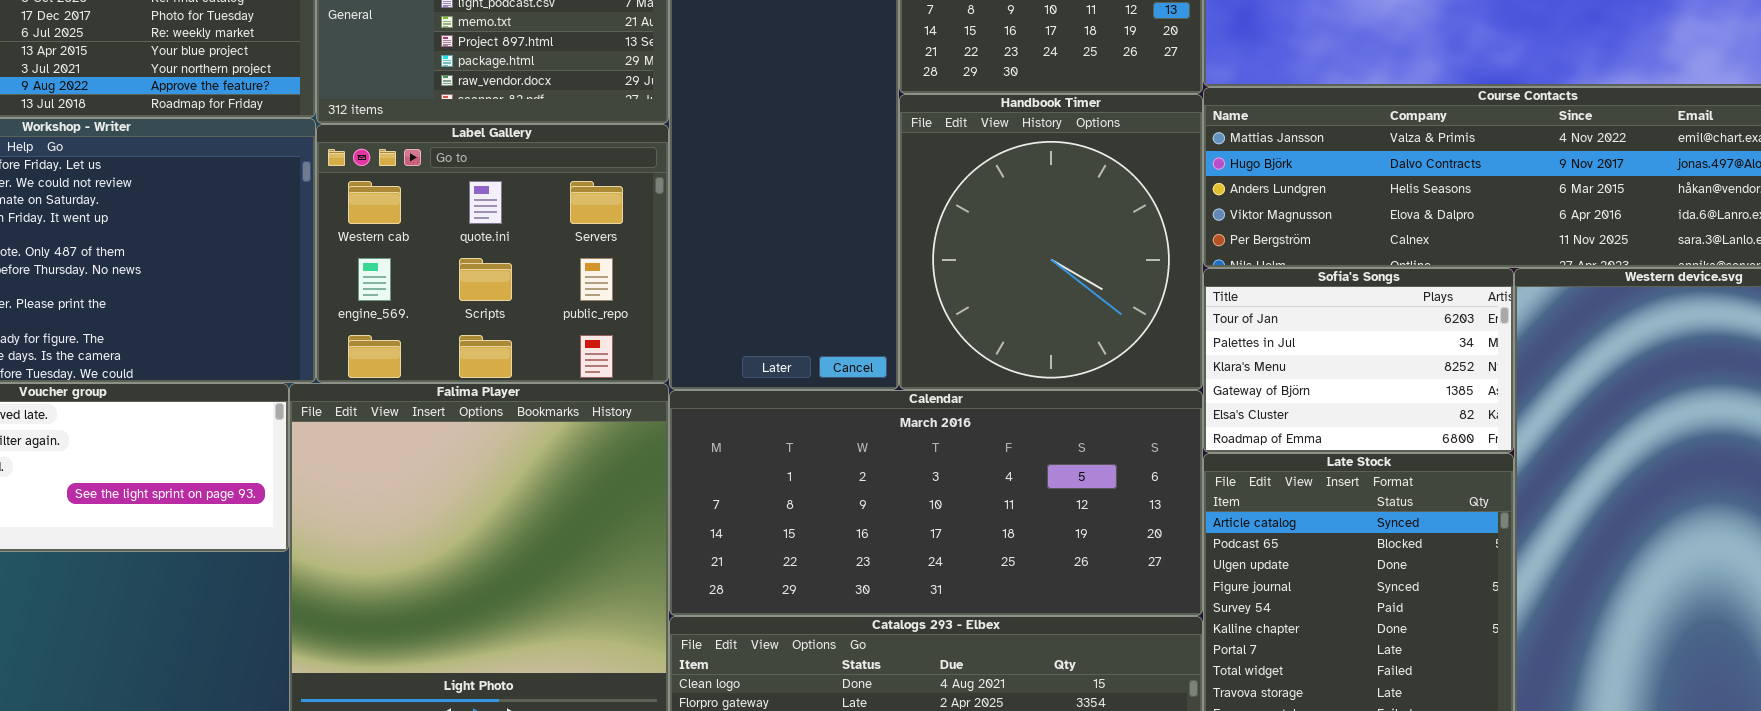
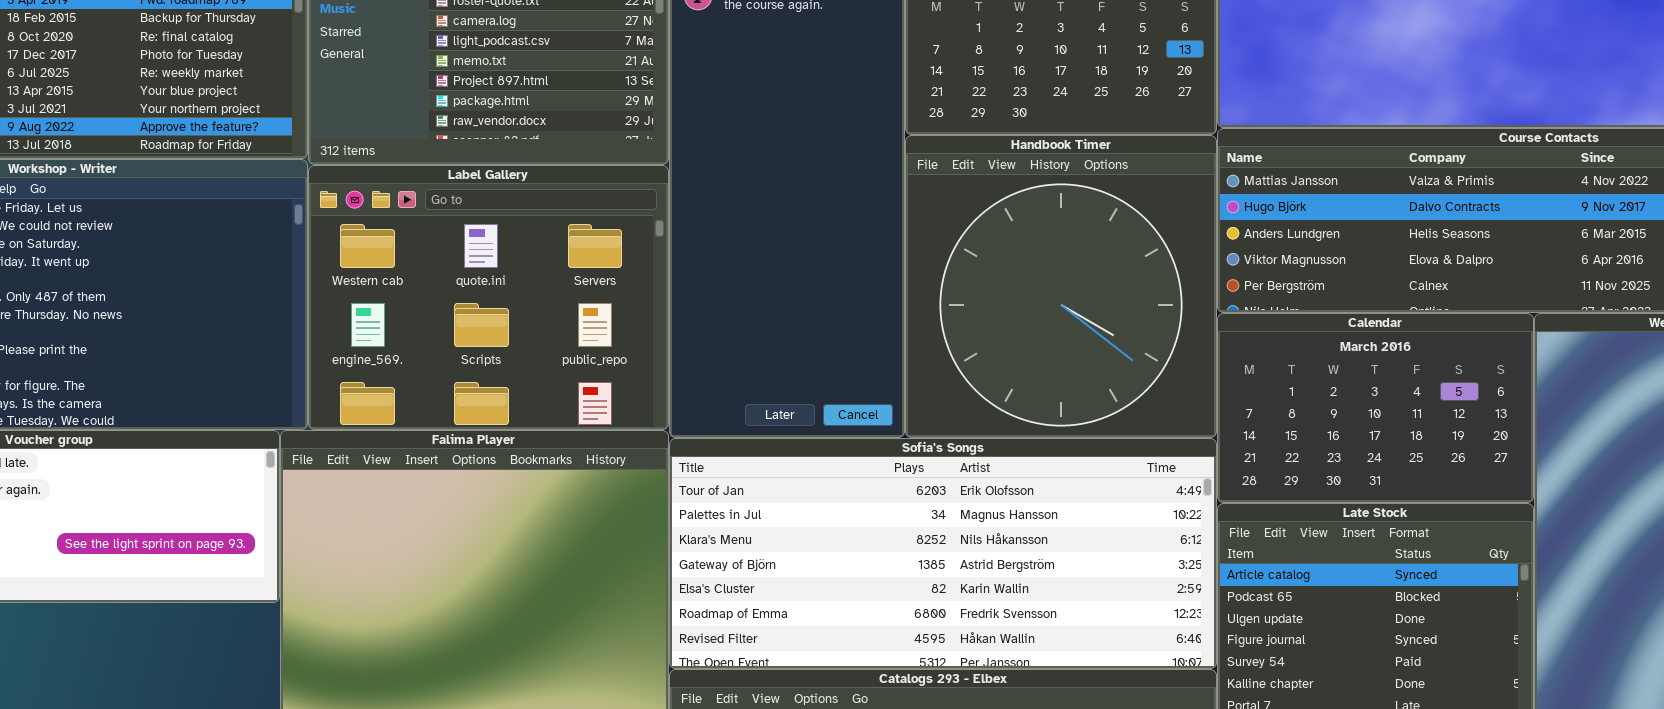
Sofia's Songs: [1203,268,1514,453] -> [669,438,1217,669], moved, resized
Calendar: [669,390,1203,616] -> [1217,313,1534,503], moved, resized

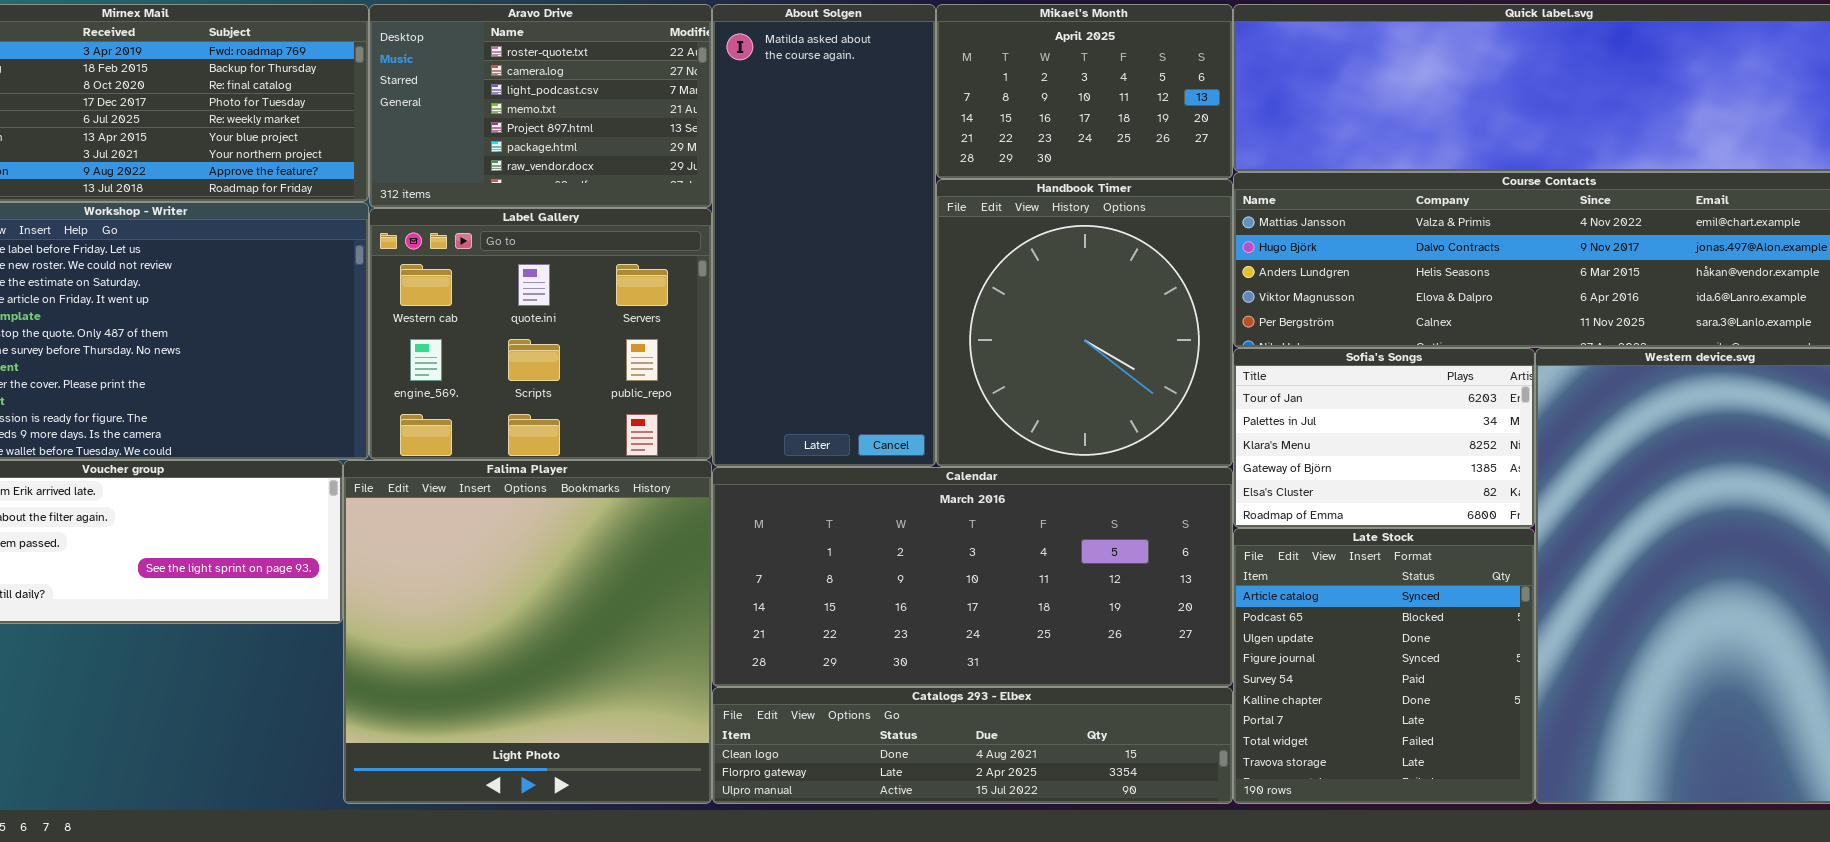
Calendar: [1217,313,1534,503] -> [712,467,1233,687], moved, resized
Sofia's Songs: [669,438,1217,669] -> [1233,348,1535,528], moved, resized

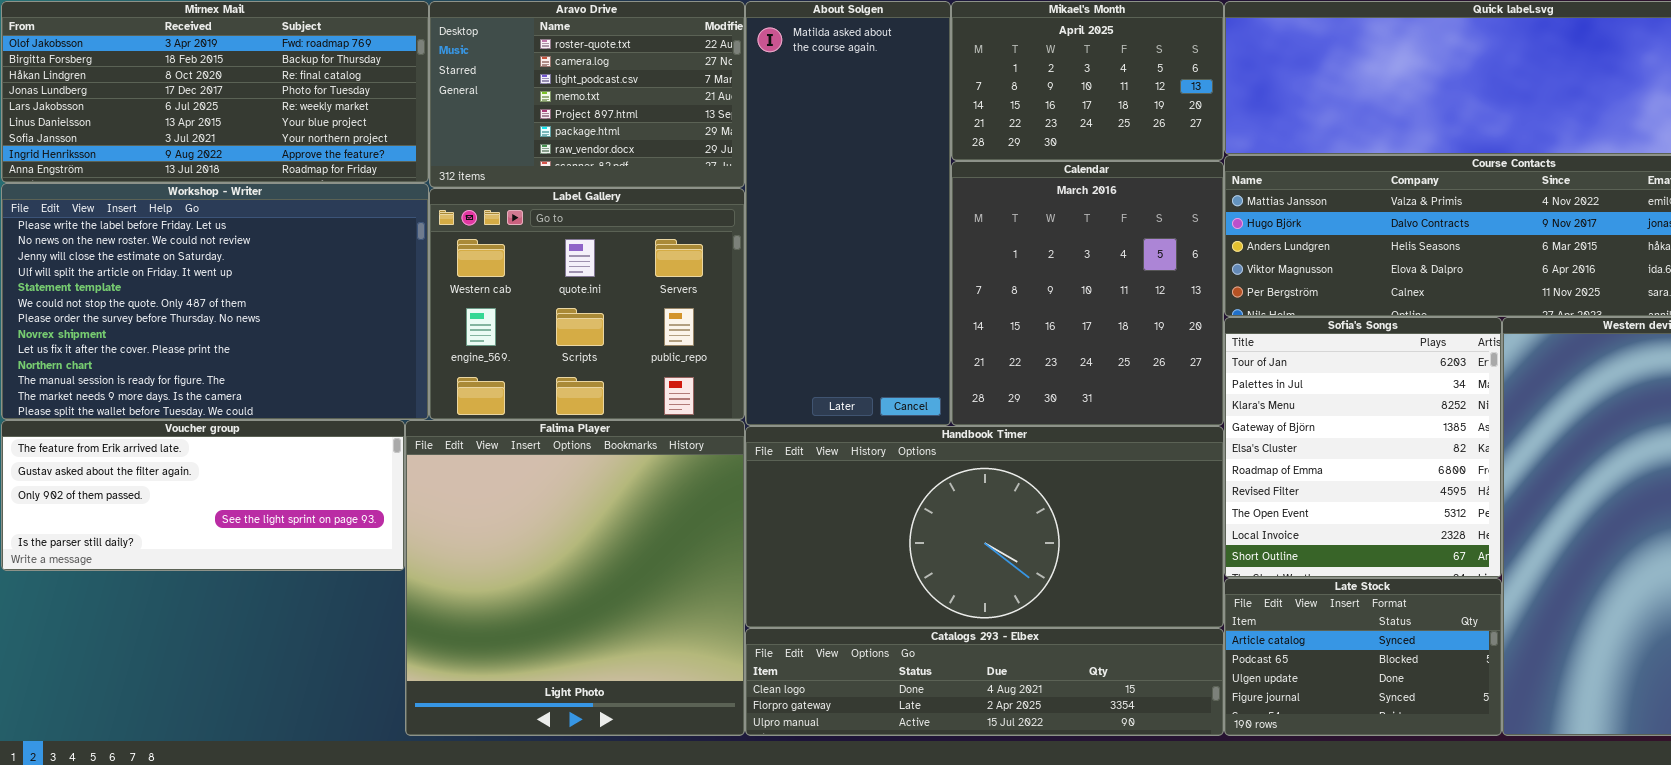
Handbook Timer: [936,179,1233,467] -> [745,426,1224,628], moved, resized
Sofia's Songs: [1233,348,1535,528] -> [1224,317,1502,578], resized
Calendar: [712,467,1233,687] -> [951,161,1224,426], moved, resized
Late Stock: [1233,528,1535,804] -> [1224,578,1502,736], resized

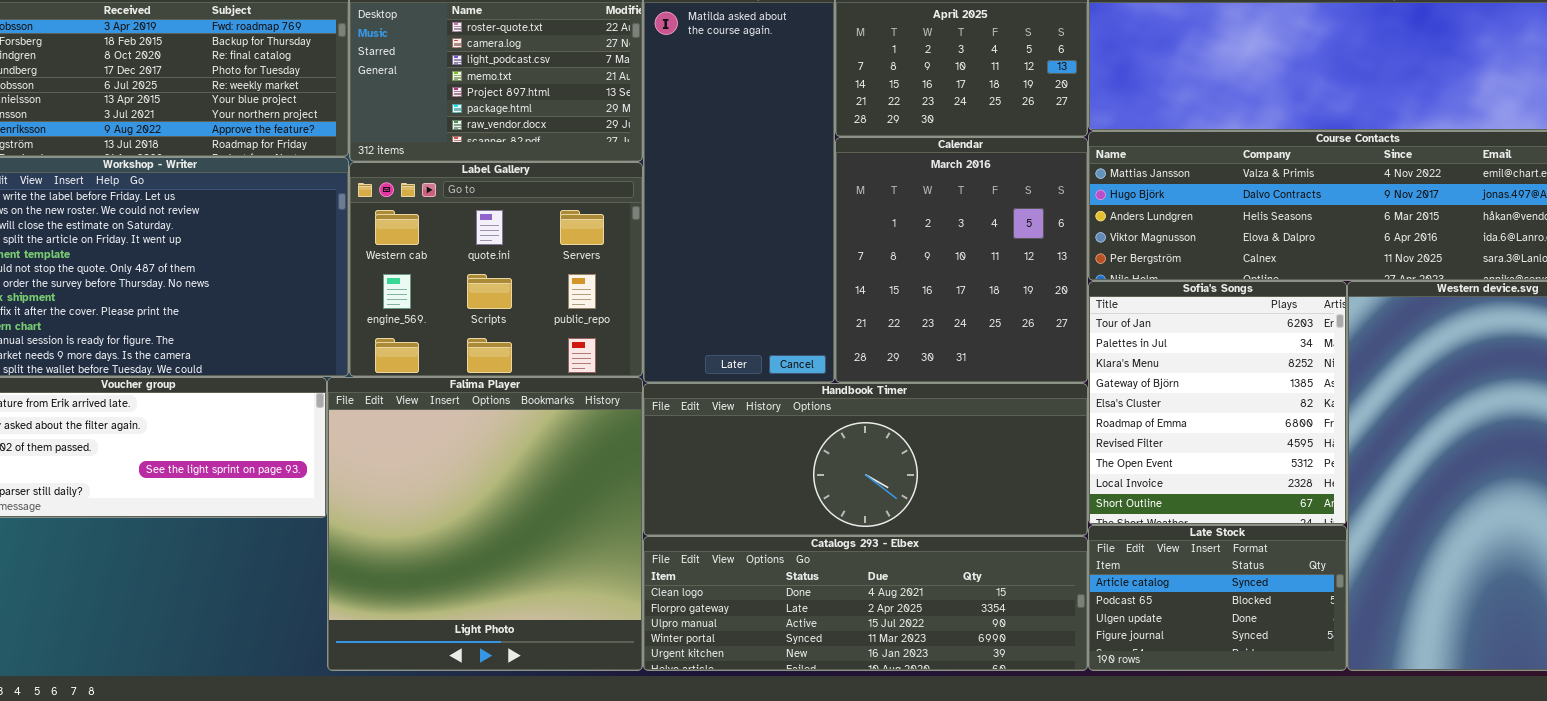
Handbook Timer: [745,426,1224,628] -> [643,383,1088,536], resized
Catalogs 293 - Elbex: [745,628,1224,736] -> [643,536,1088,671], resized

